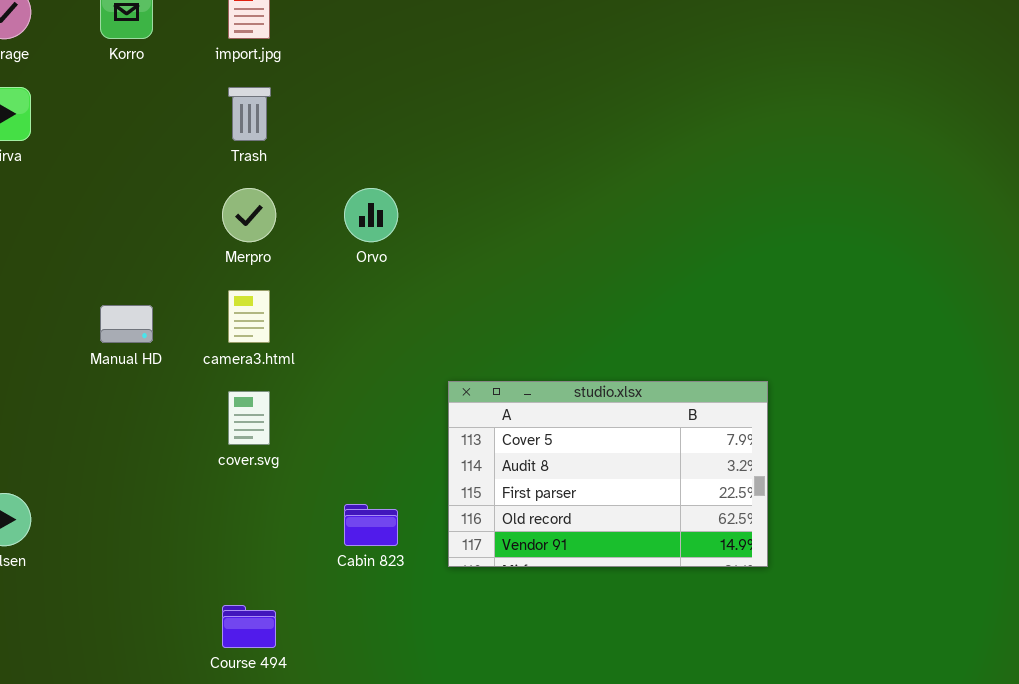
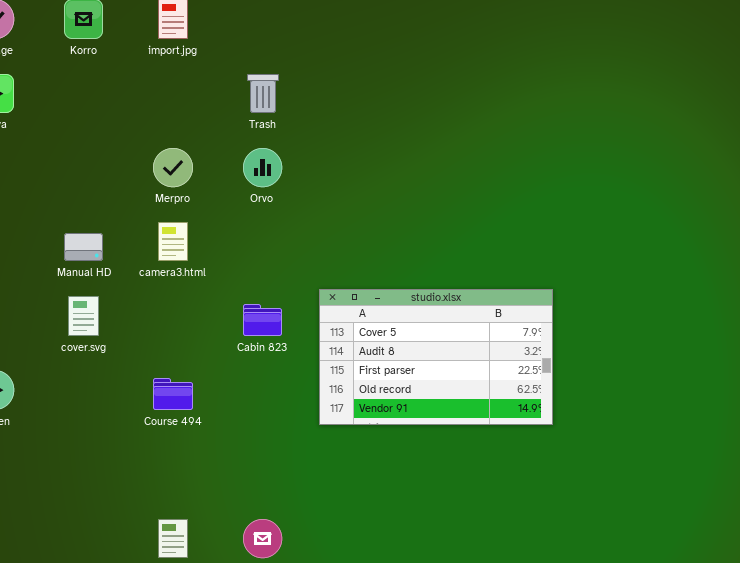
Trash: [228,87,271,141] -> [247,74,279,113], moved
cover.svg: [228,391,270,445] -> [68,296,99,336], moved
Cabin 823: [344,504,398,546] -> [243,304,282,336], moved
Course 494: [222,605,276,648] -> [153,378,193,410], moved

